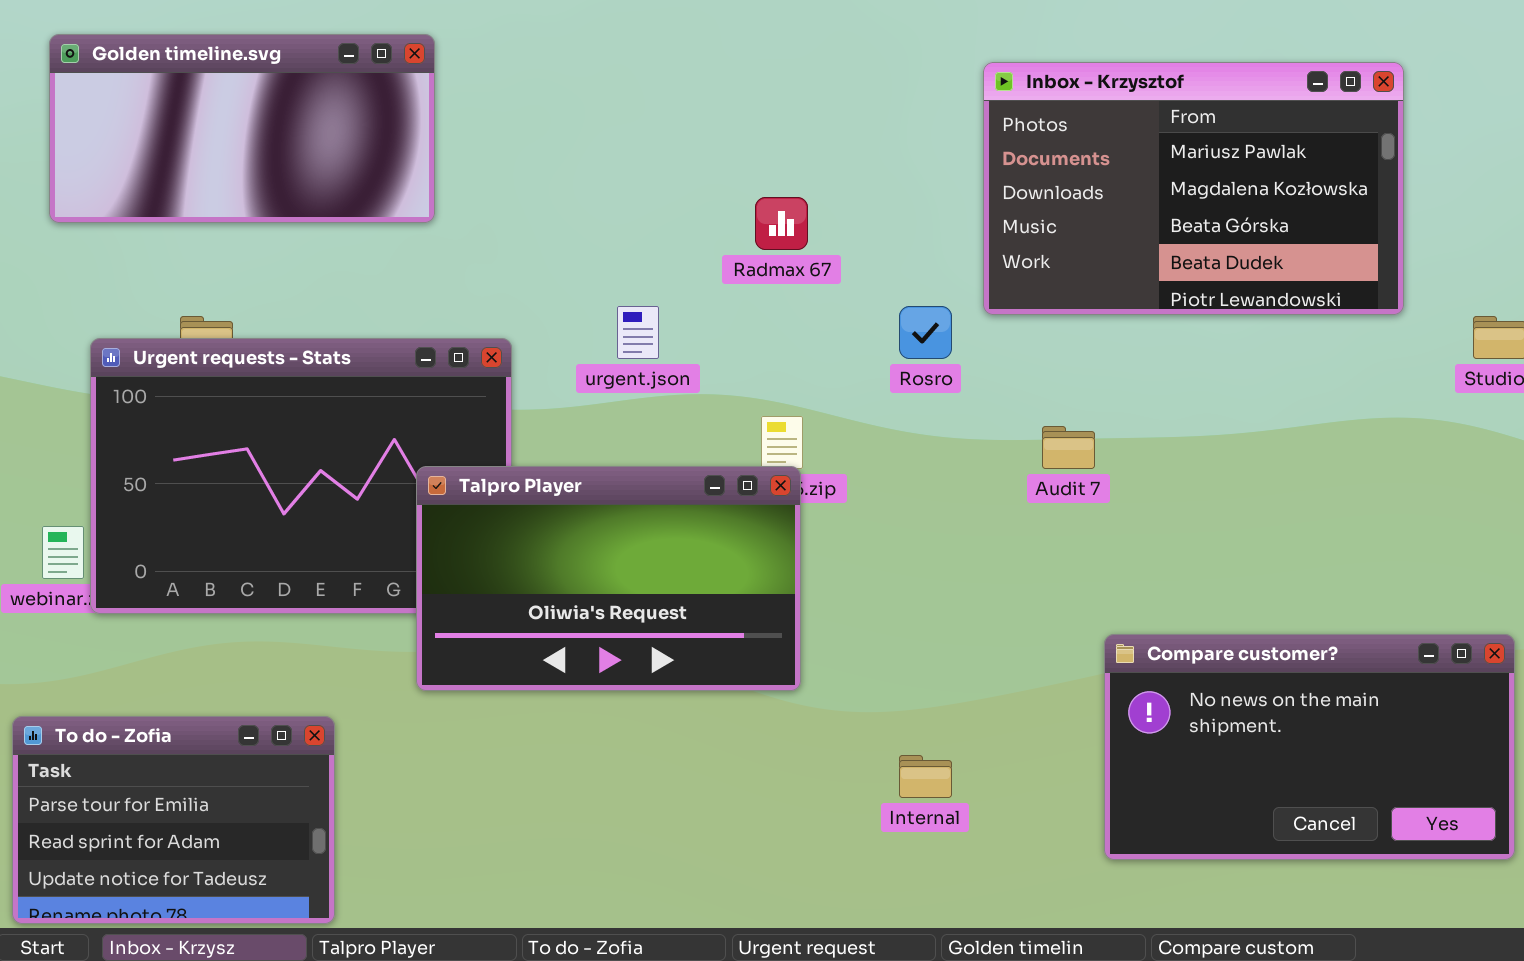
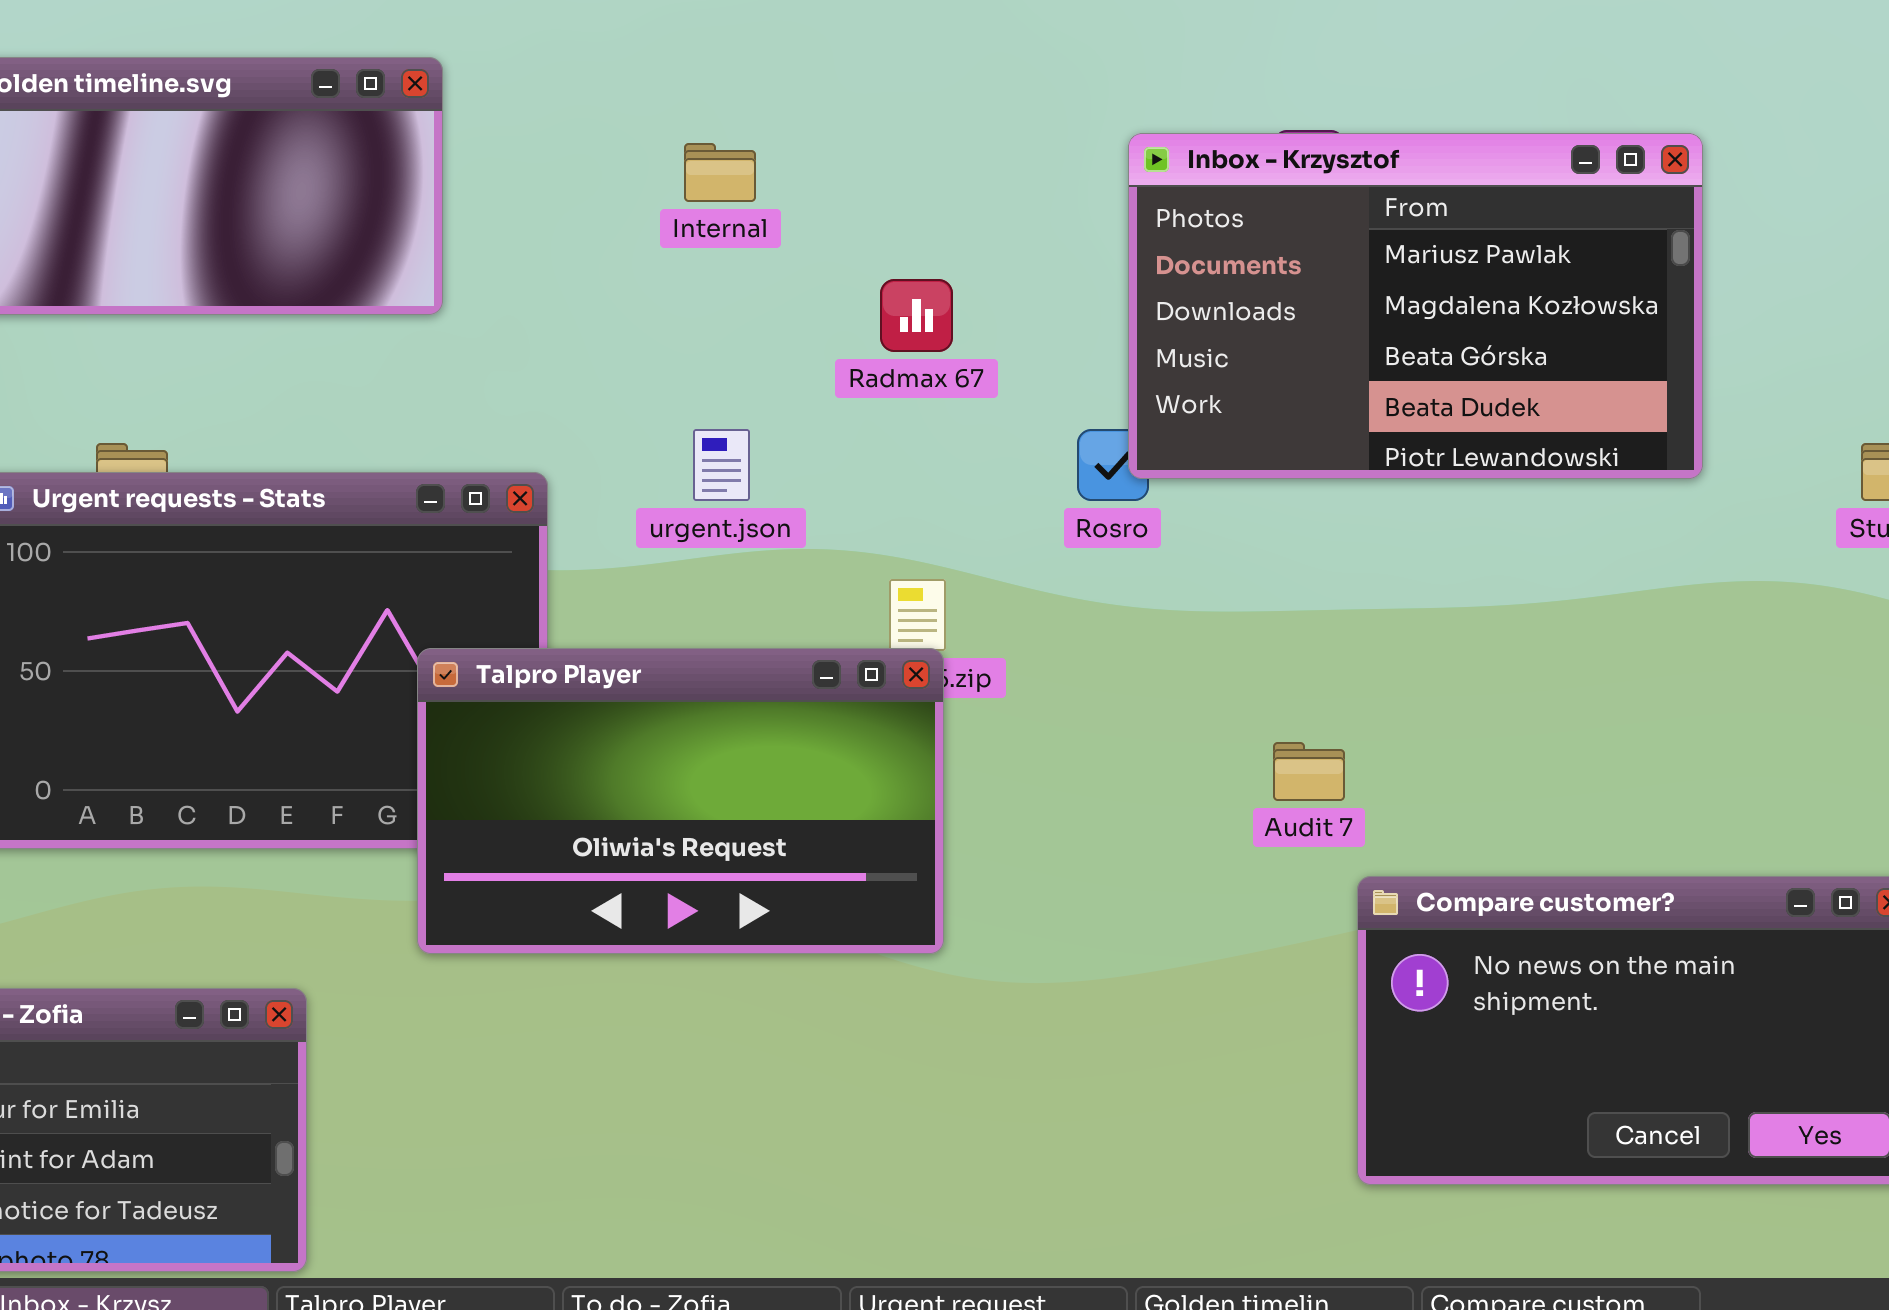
Inbox - Krzysztof: [983,62,1404,315] -> [1128,133,1703,479], moved
Audit 7: [1042,426,1095,469] -> [1273,742,1345,801], moved
Internal: [899,755,952,798] -> [684,143,756,202], moved

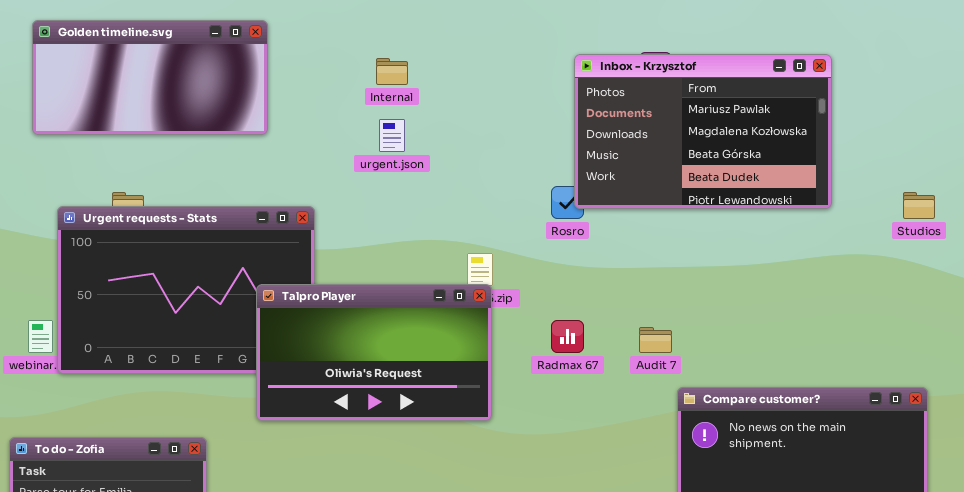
Radmax 67: [880,279,953,352] -> [551,320,584,353], moved
urgent.json: [693,429,750,501] -> [379,119,405,152], moved

